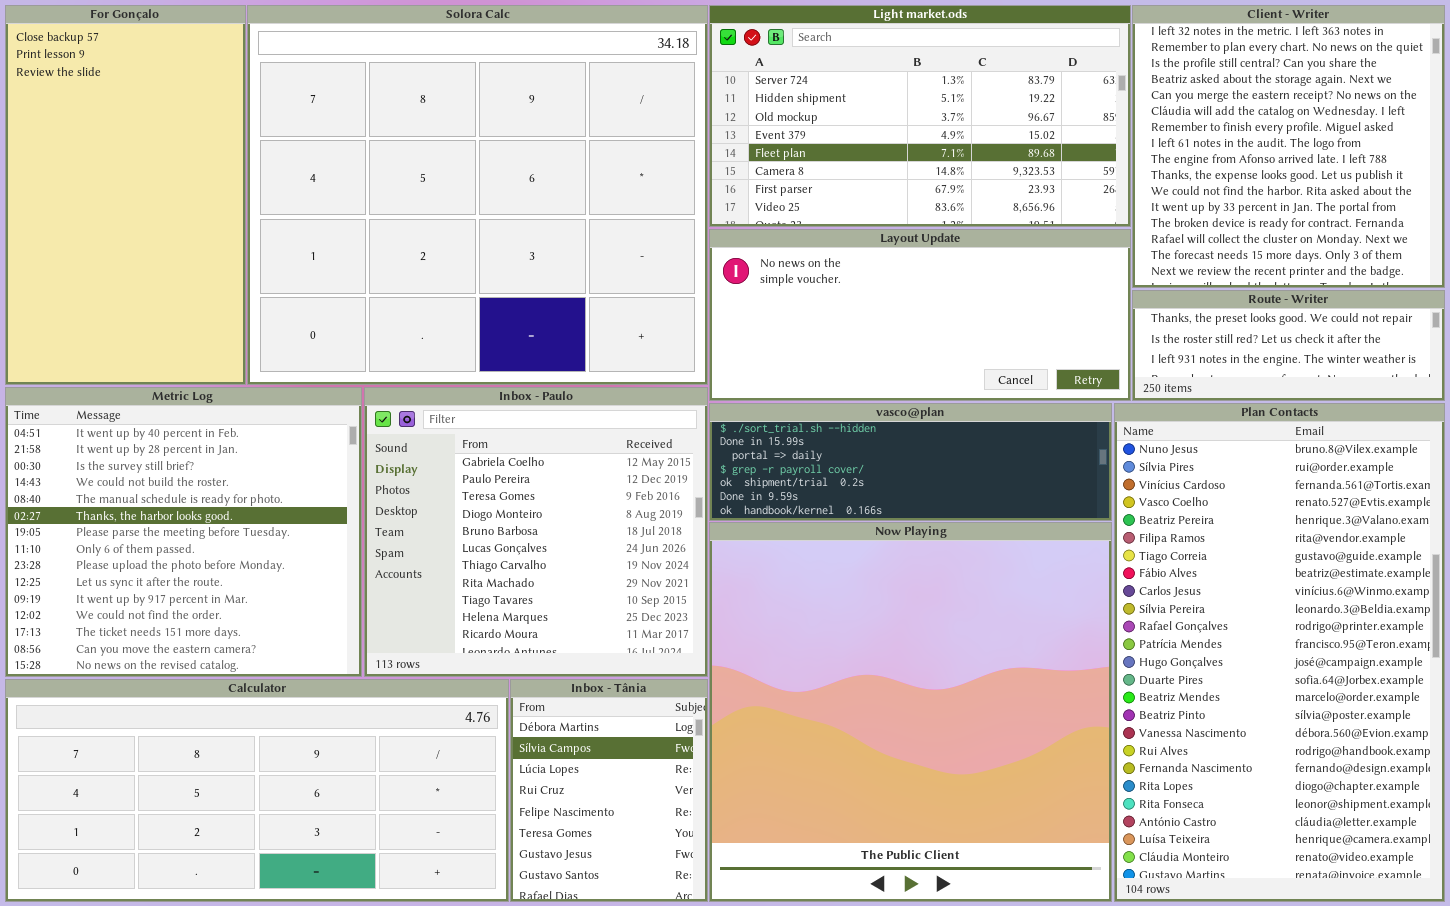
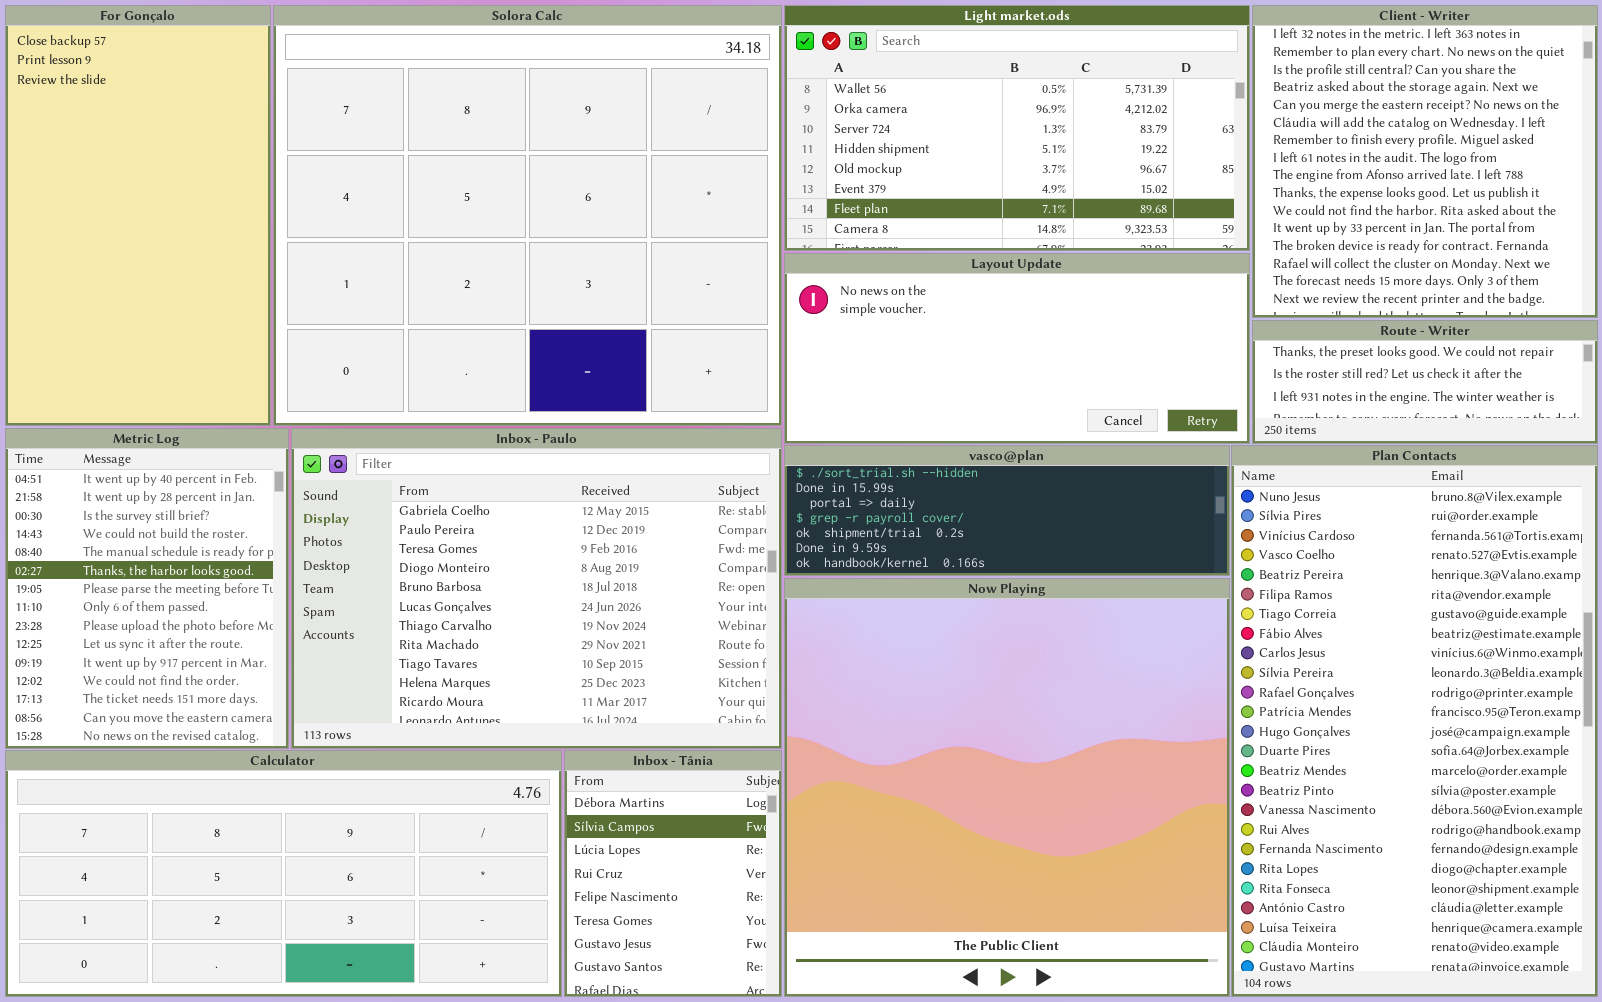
Light market.ods: [709,5,1131,227] -> [784,5,1250,251], scrolled up 2 rows
Metric Log: [5,387,362,677] -> [5,428,289,749], resized
Inbox - Paulo: [364,387,708,677] -> [291,428,782,749], resized

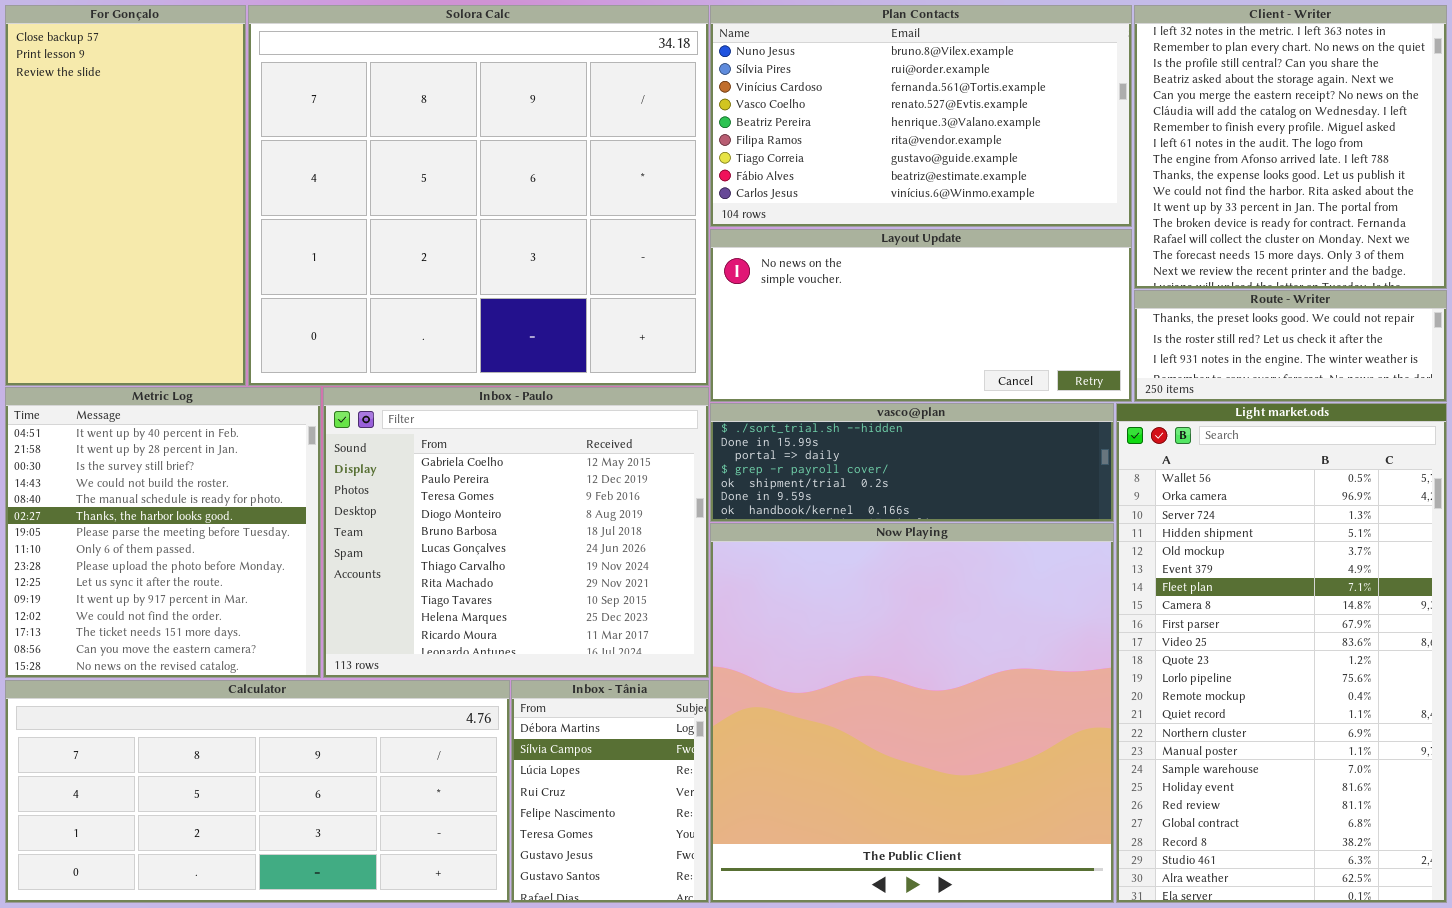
Light market.ods: [784,5,1250,251] -> [1116,403,1447,903], moved, resized
Metric Log: [5,428,289,749] -> [5,387,321,678], resized
Inbox - Paulo: [291,428,782,749] -> [323,387,709,678], resized
Plan Contacts: [1231,445,1598,997] -> [710,5,1132,227], moved, resized

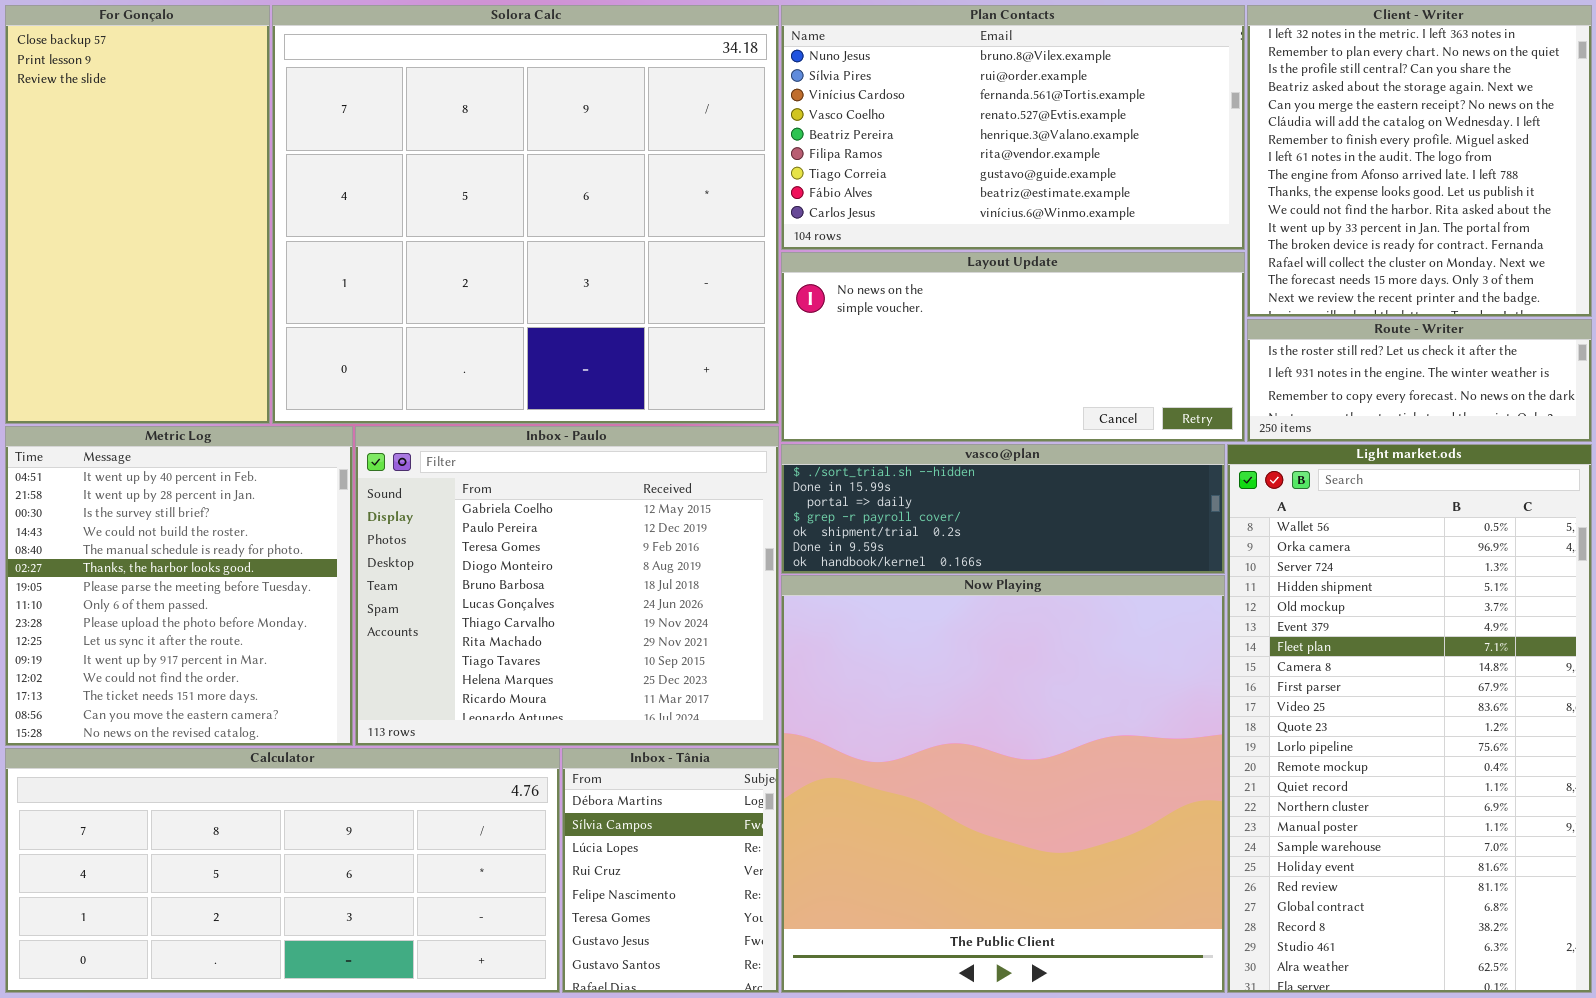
Route - Writer: [1134,290,1447,402] -> [1247,319,1592,442], scrolled down 1 row

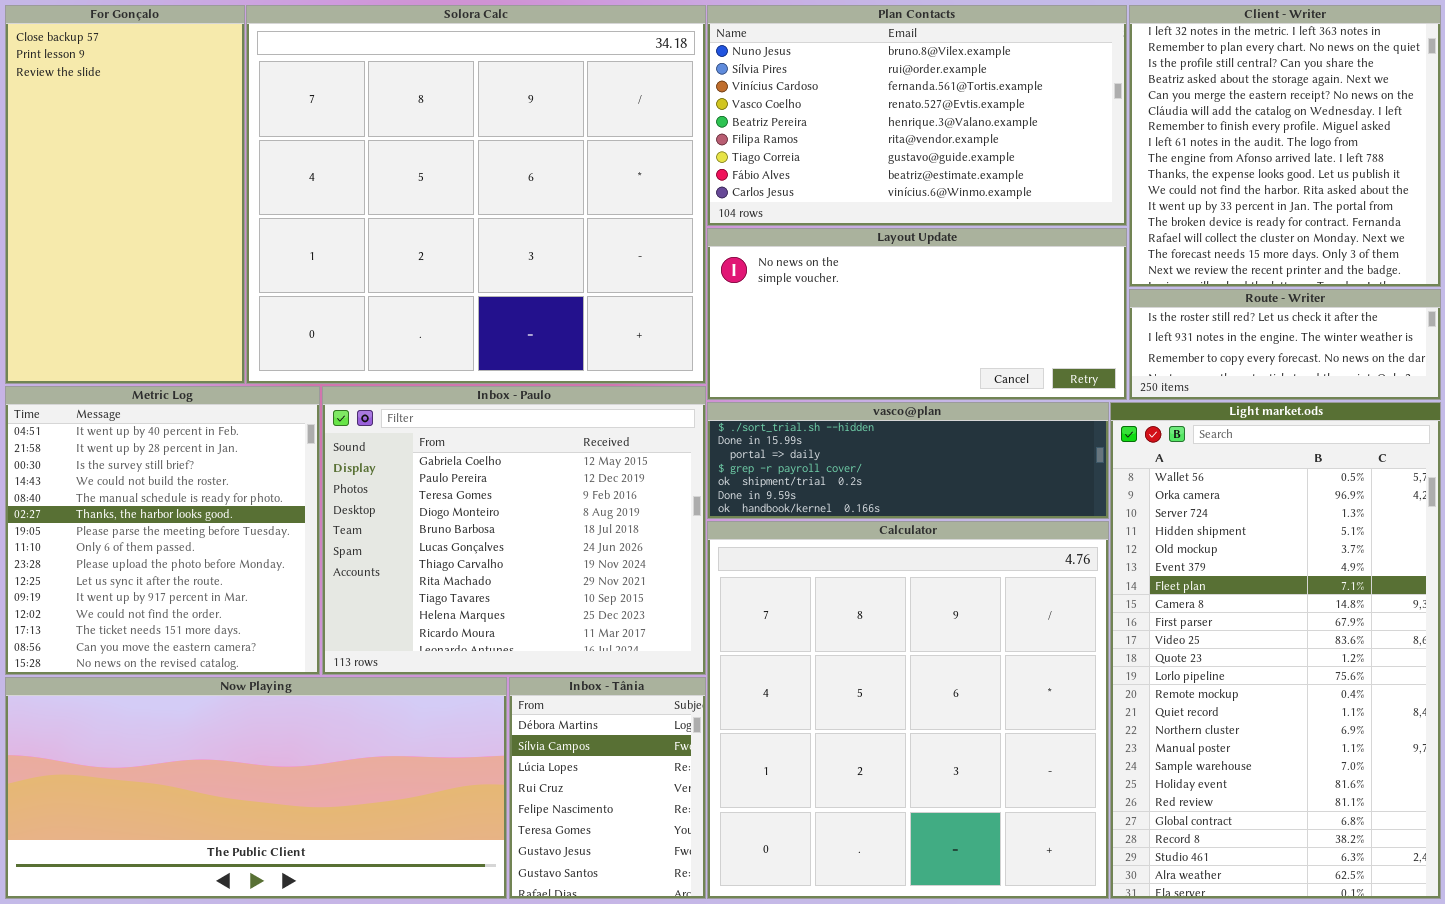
Now Playing: [781,575,1225,993] -> [5,677,507,899], moved, resized
Calculator: [5,748,560,993] -> [707,521,1109,899], moved, resized

